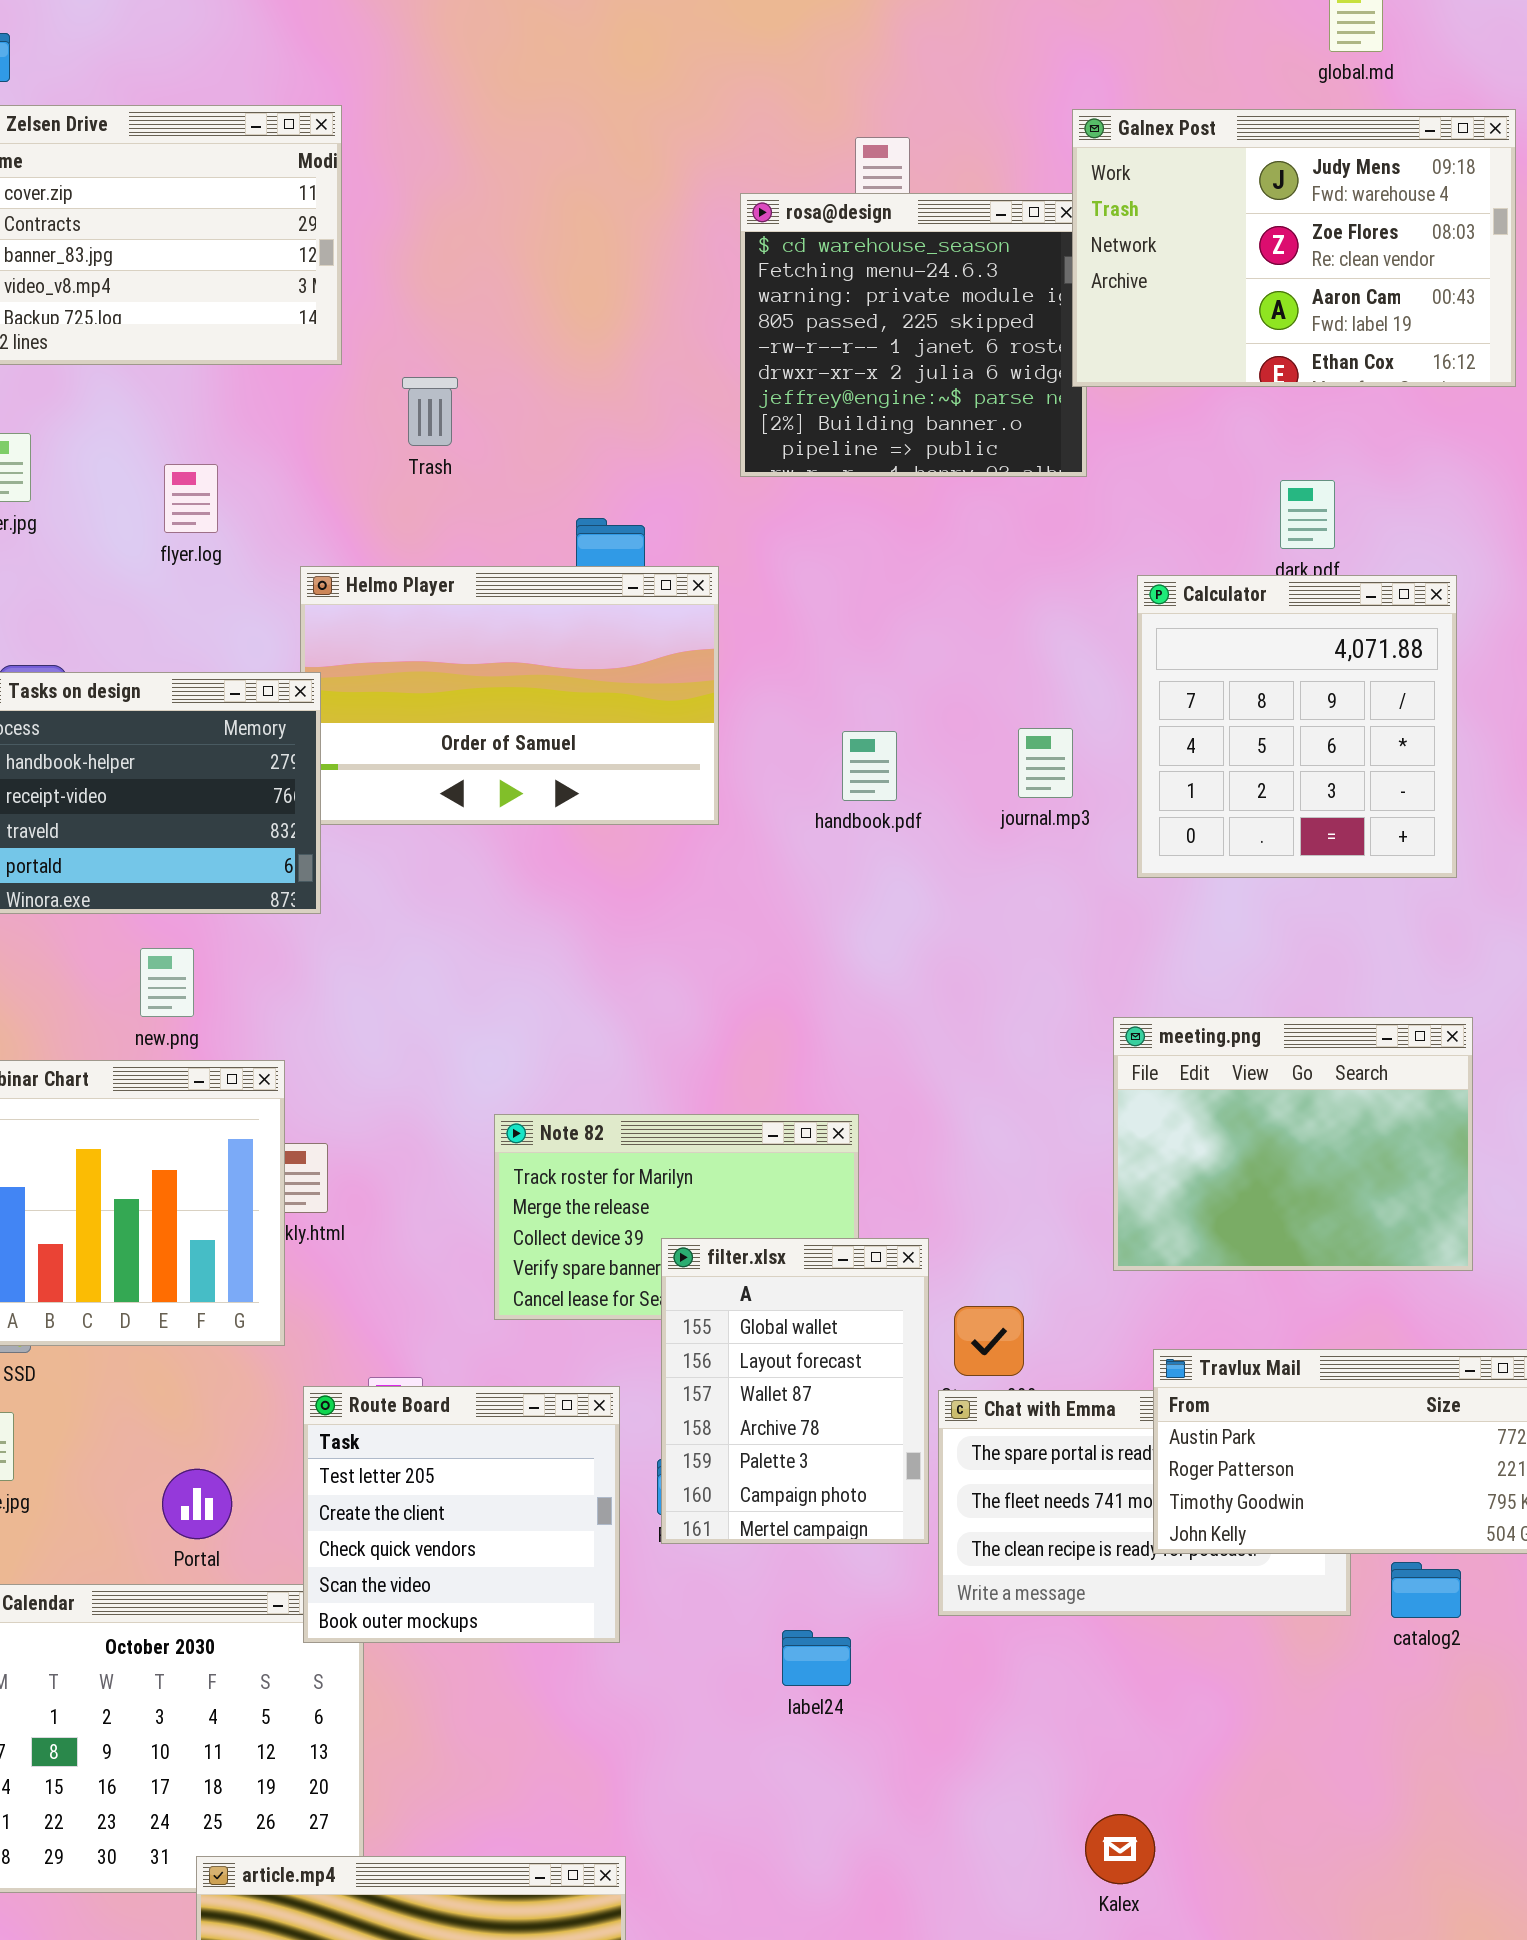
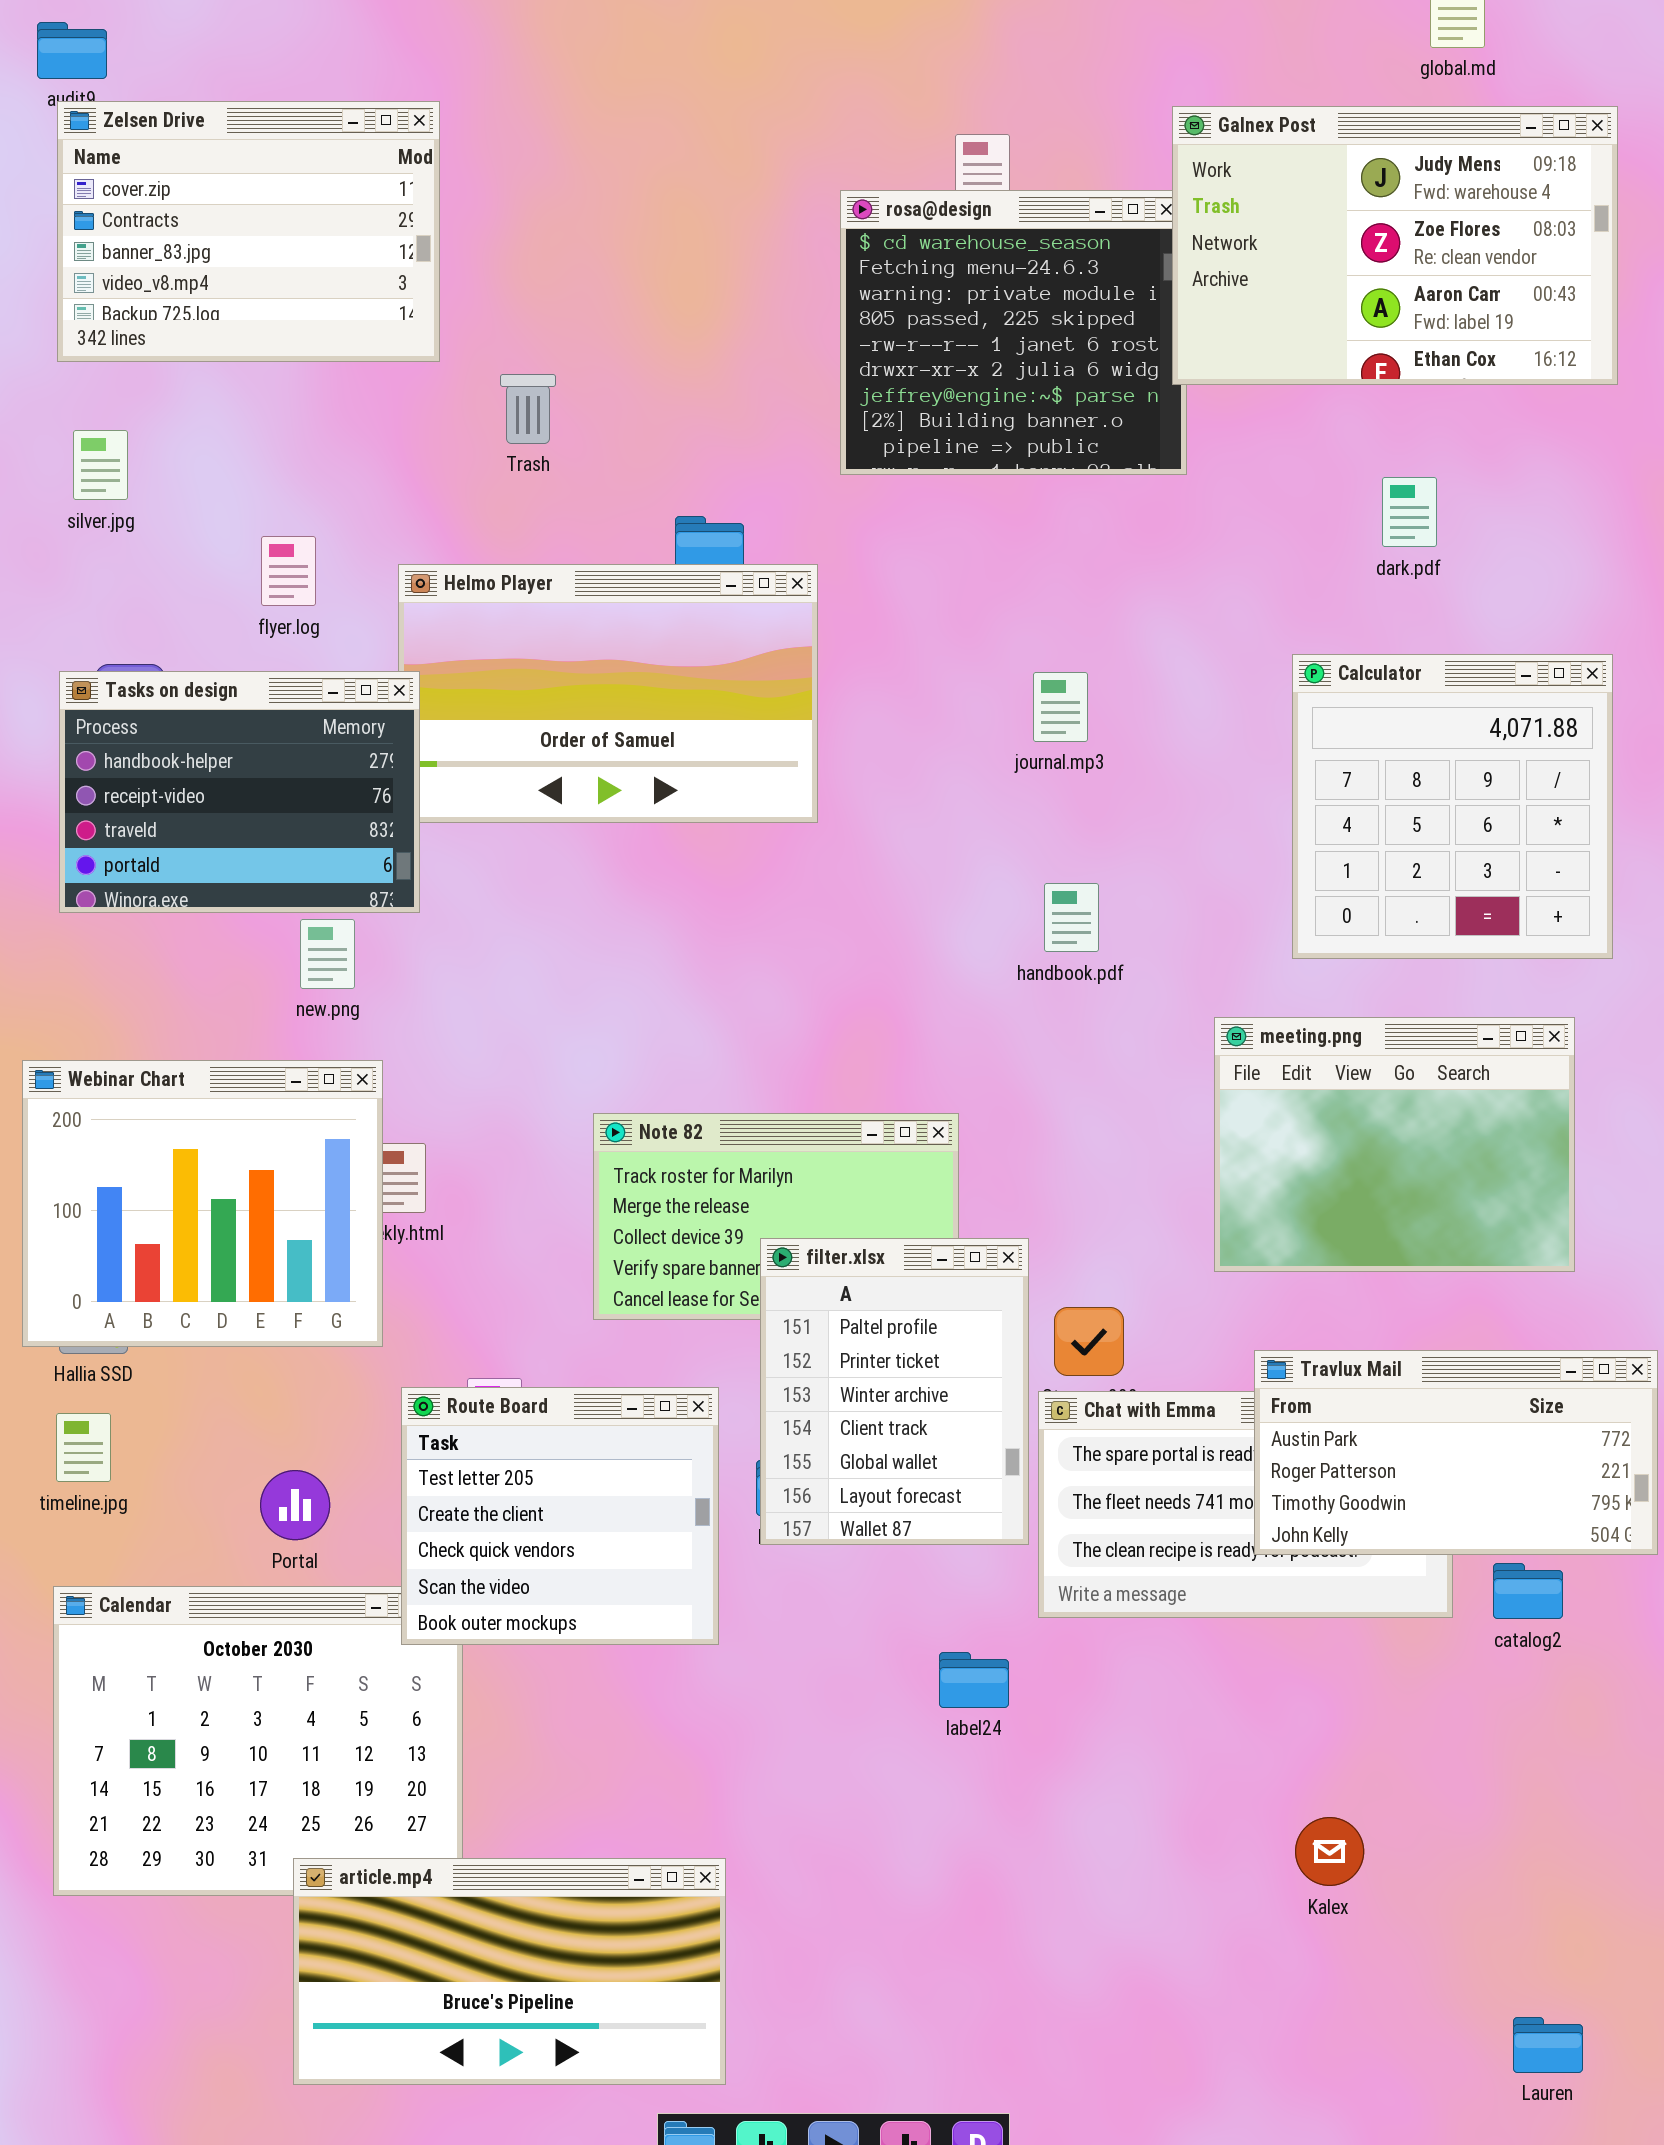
flyer.log: [164,464,218,533] -> [261,536,316,606], moved
Calculator: [1137,575,1457,878] -> [1292,654,1613,959], moved
journal.mp3: [1018,728,1073,798] -> [1033,672,1088,742], moved
handbook.pdf: [842,731,897,801] -> [1044,883,1099,952], moved
new.png: [140,948,194,1017] -> [300,919,355,989], moved
filter.xlsx: [661,1238,929,1544] -> [760,1238,1029,1545], scrolled up 4 rows
label24: [782,1630,851,1686] -> [939,1652,1009,1708], moved
Kalex: [1085,1814,1155,1884] -> [1295,1817,1364,1886], moved

